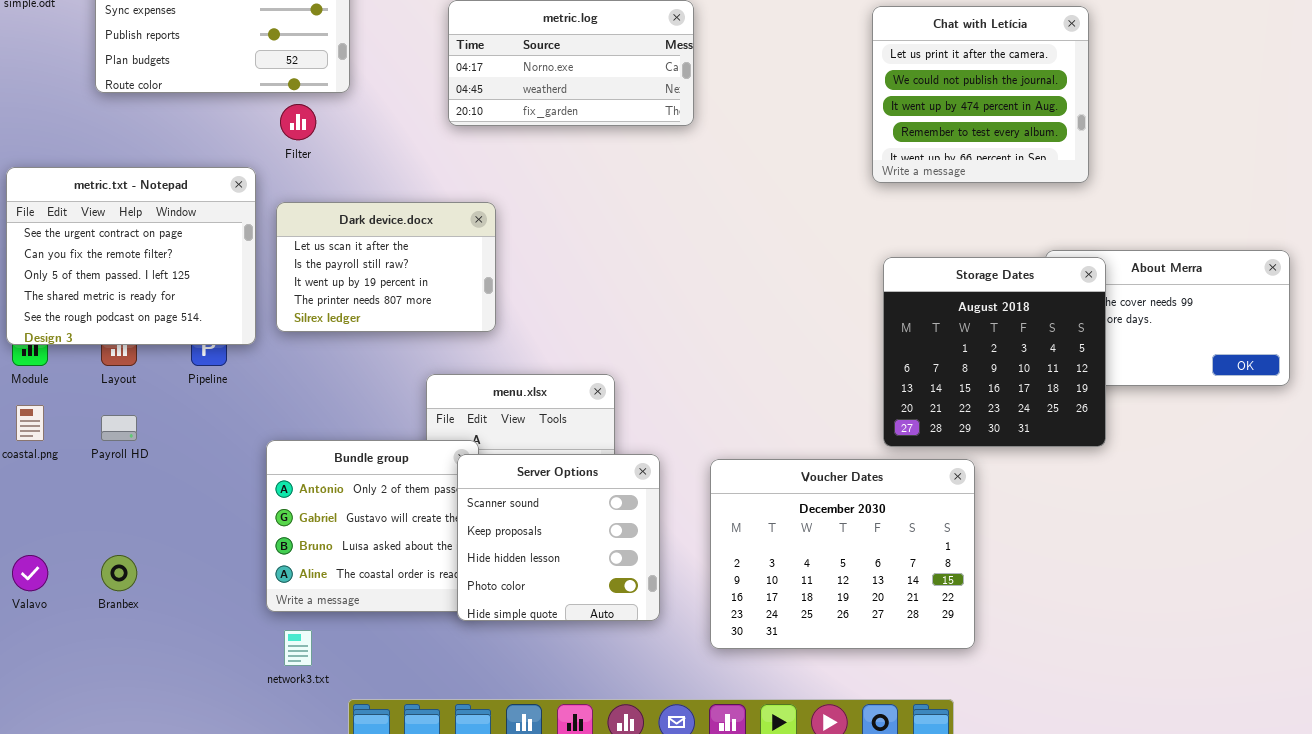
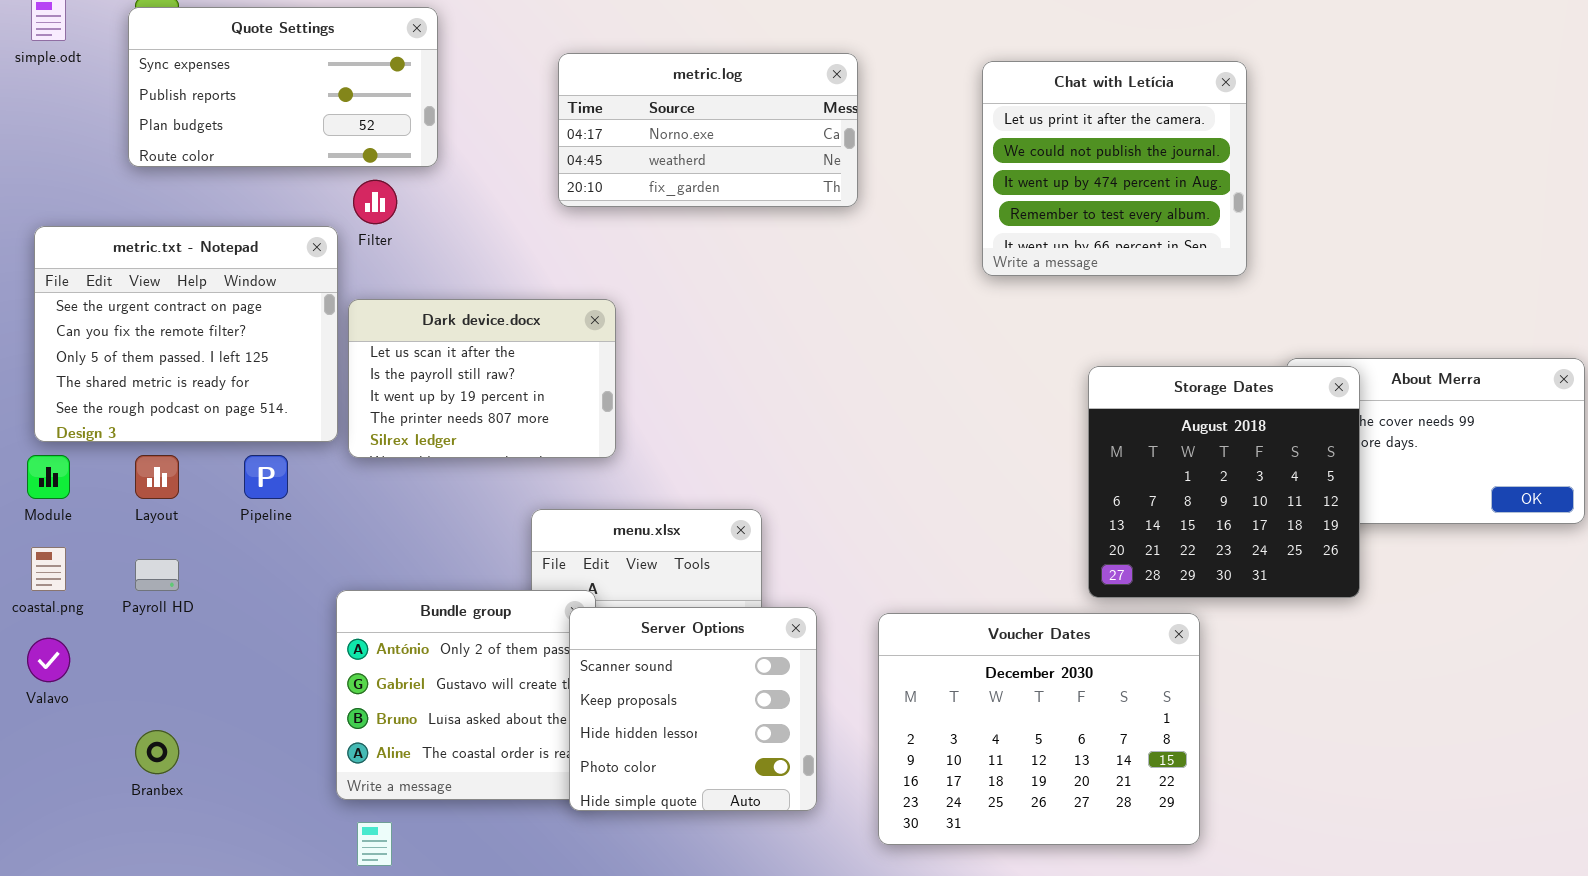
Chat with Letícia: [872,6,1089,183] -> [982,61,1247,276], moved
metric.txt - Notepad: [6,167,256,345] -> [34,226,338,442], moved
Valavo: [12,555,48,591] -> [27,638,70,682], moved

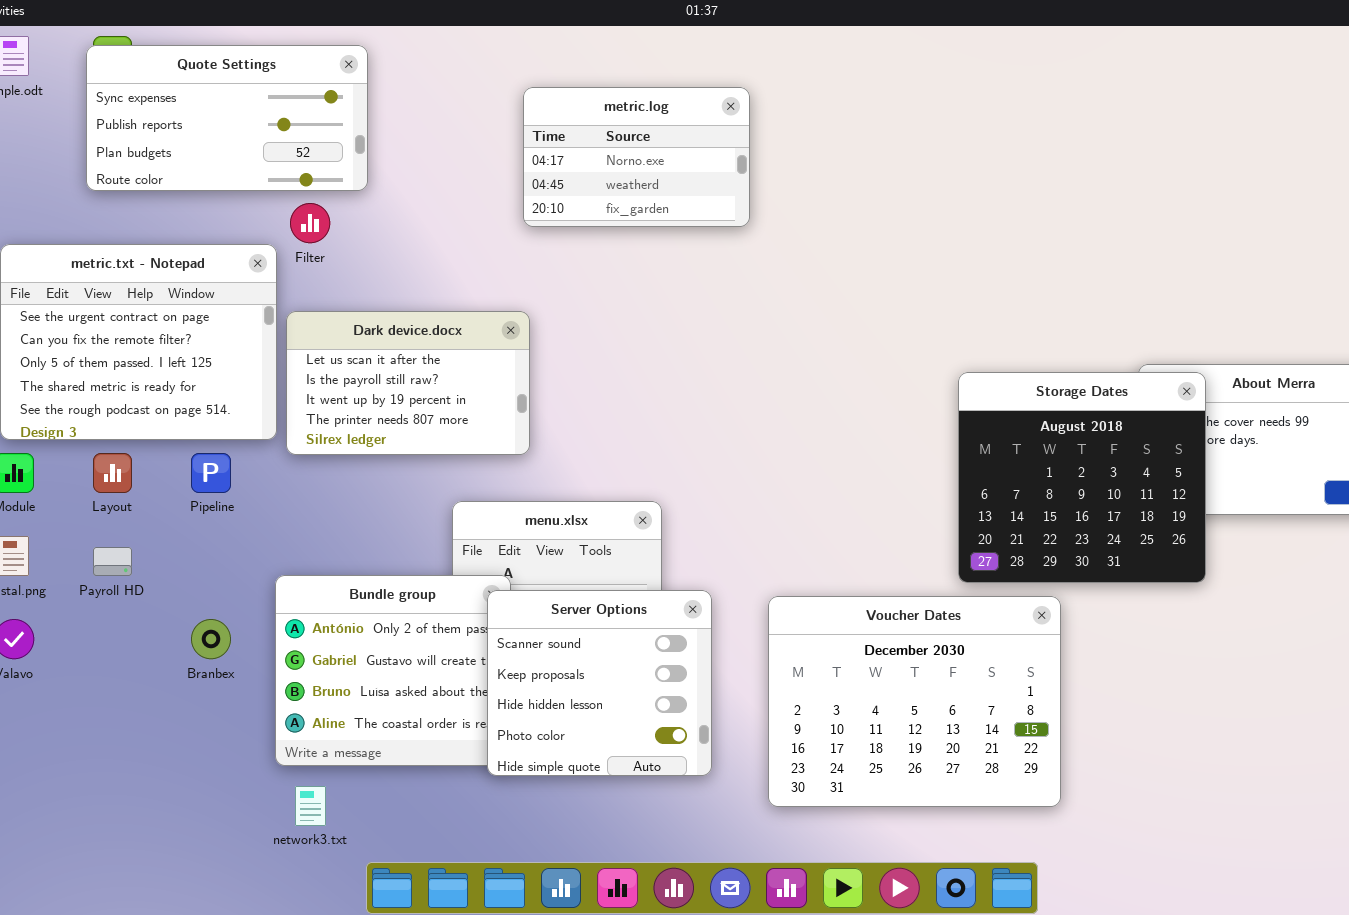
metric.log: [558,53,858,207] -> [523,87,750,227], resized
Chat with Letícia: [982,61,1247,276] -> none, closed
Branbex: [135,730,179,774] -> [191,619,231,659], moved

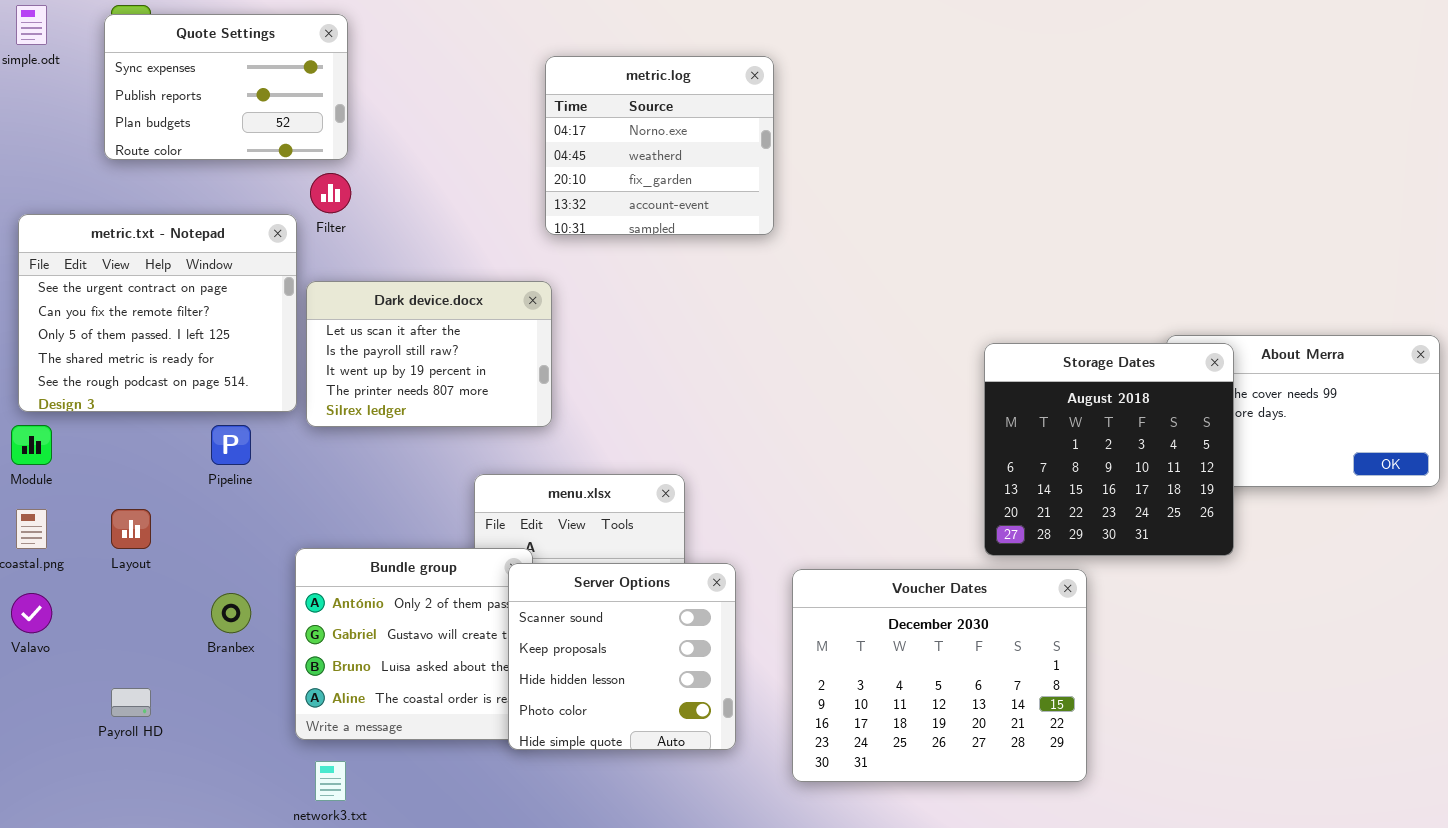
Quote Settings: [86,45,368,191] -> [104,14,348,160], resized
metric.log: [523,87,750,227] -> [545,56,774,235], resized
Layout: [93,453,132,493] -> [111,509,151,549], moved
Payroll HD: [93,547,132,576] -> [111,688,151,717], moved

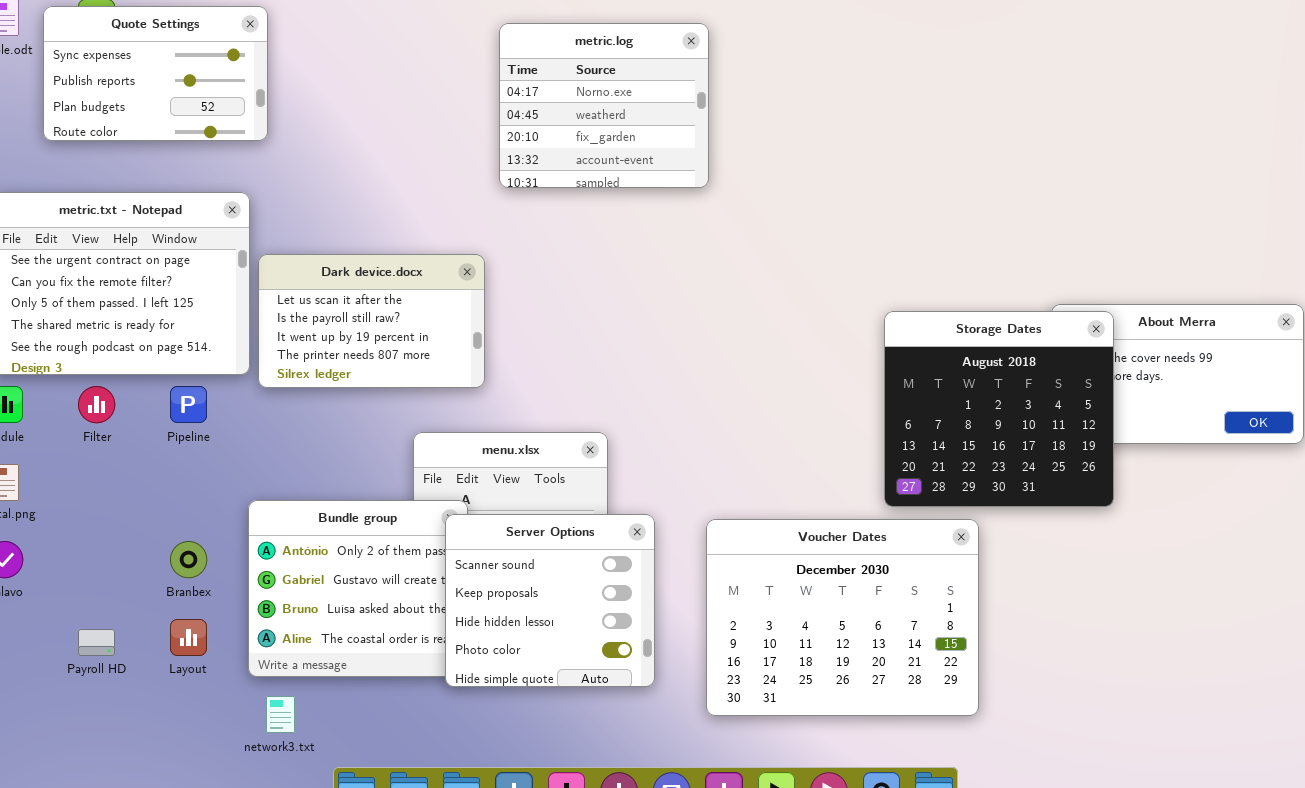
Quote Settings: [104,14,348,160] -> [43,6,268,141], moved
metric.log: [545,56,774,235] -> [499,23,709,188], moved
Filter: [310,173,351,213] -> [78,386,115,423], moved
Layout: [111,509,151,549] -> [170,619,207,656], moved

